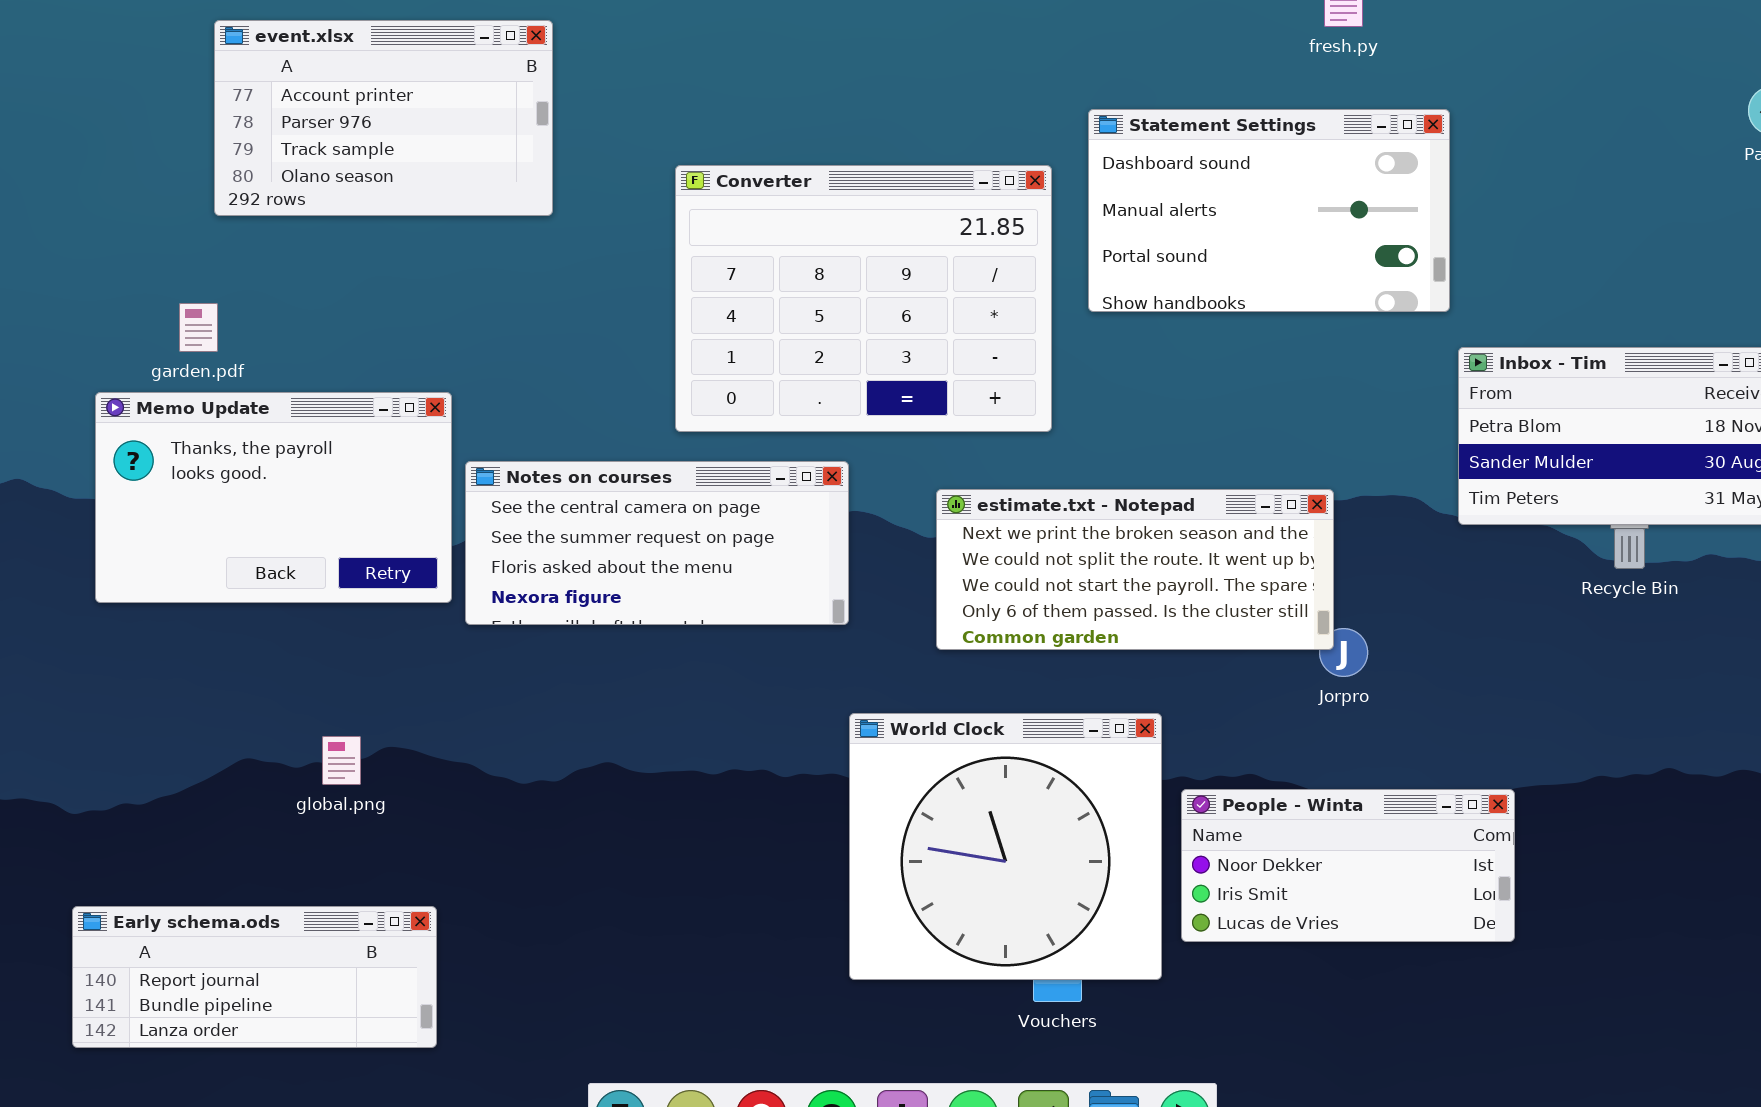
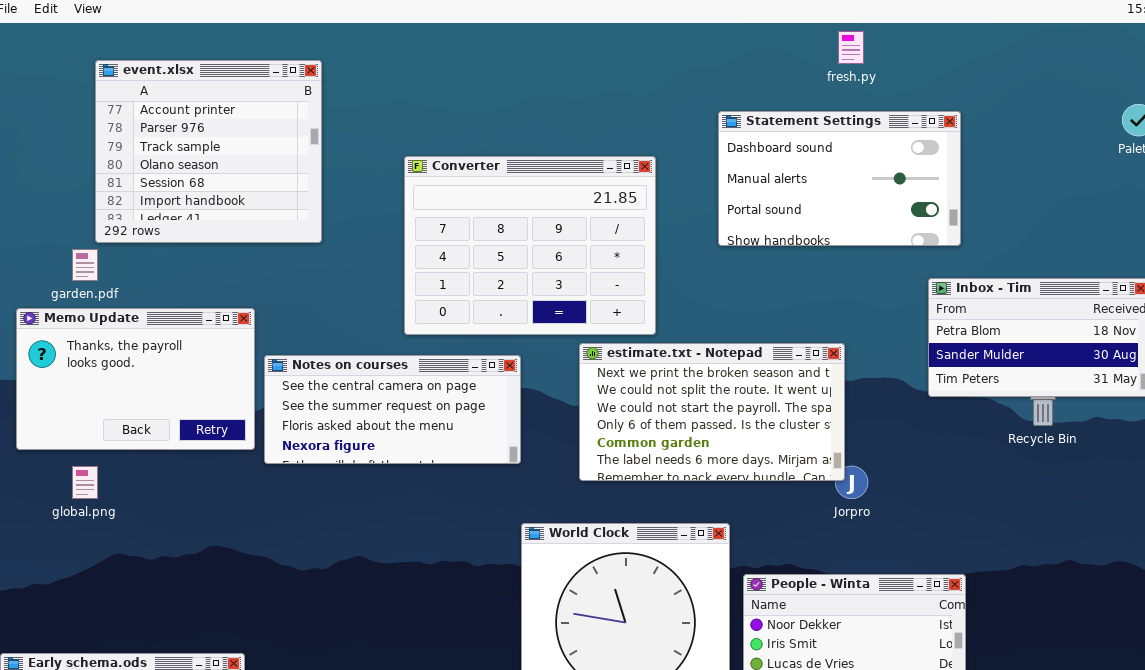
event.xlsx: [214,20,553,216] -> [95,60,322,243], resized
Statement Settings: [1088,109,1450,312] -> [718,111,961,246], moved
estimate.txt - Notepad: [936,489,1334,650] -> [579,343,845,481], resized
global.png: [322,736,361,785] -> [72,466,98,499], moved

